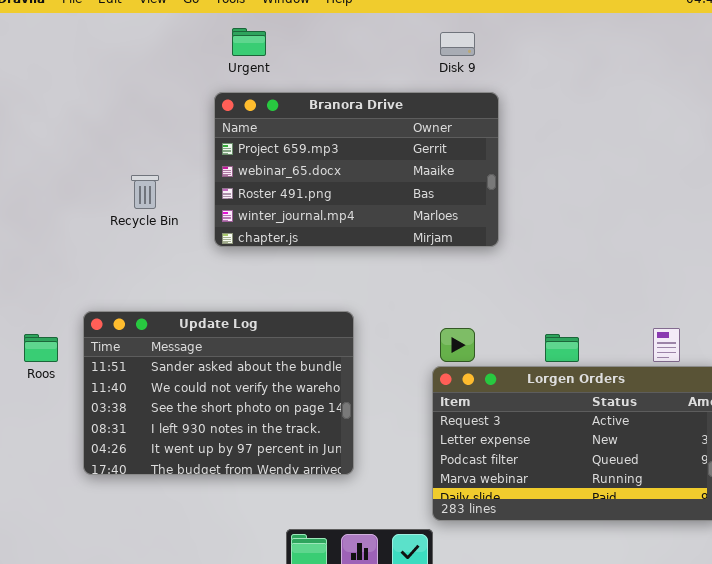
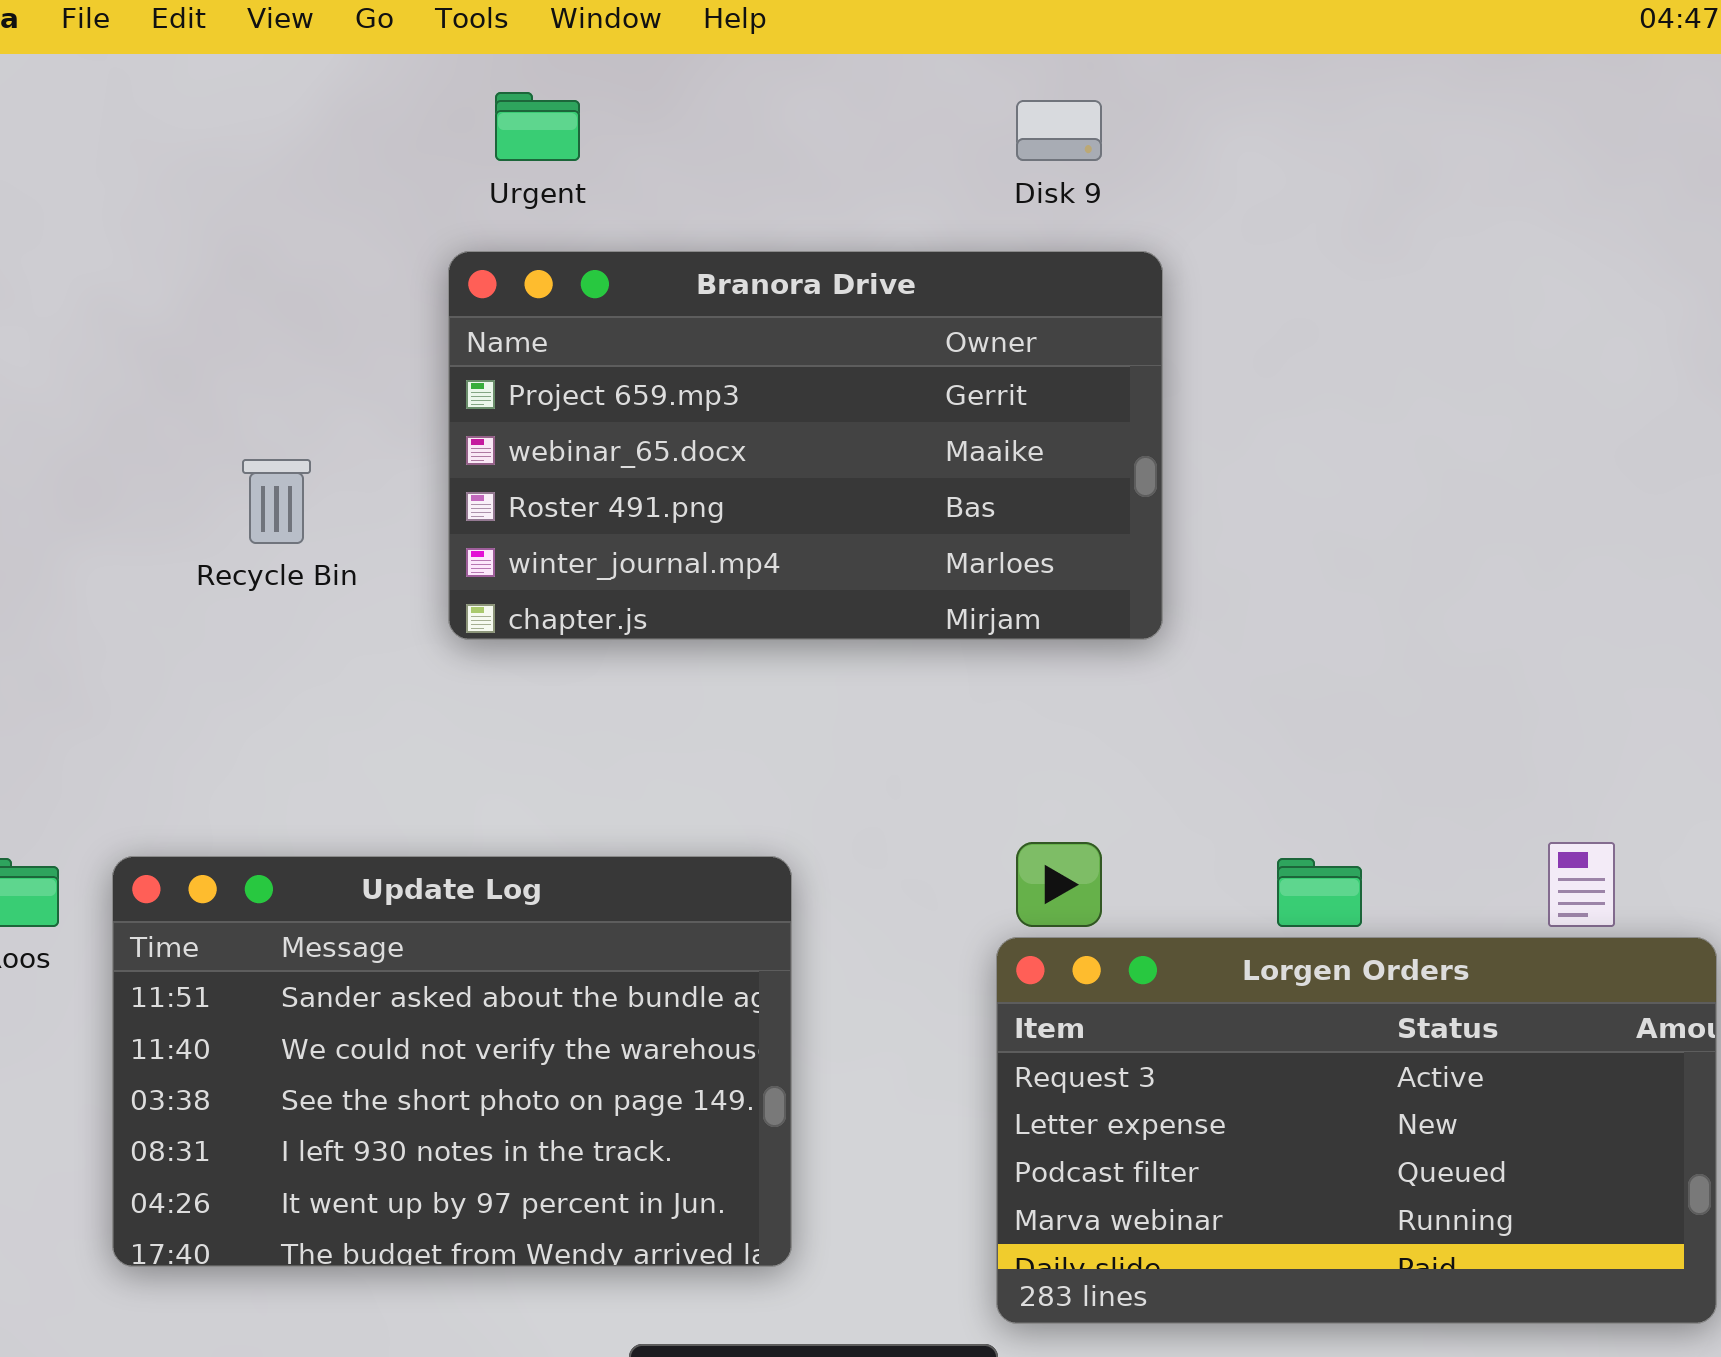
Update Log: [83,311,354,475] -> [112,856,792,1267], moved

